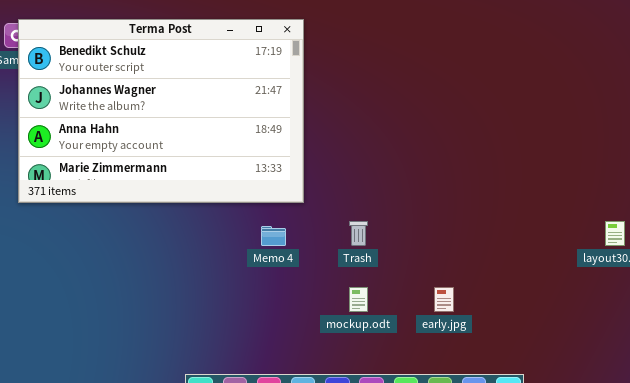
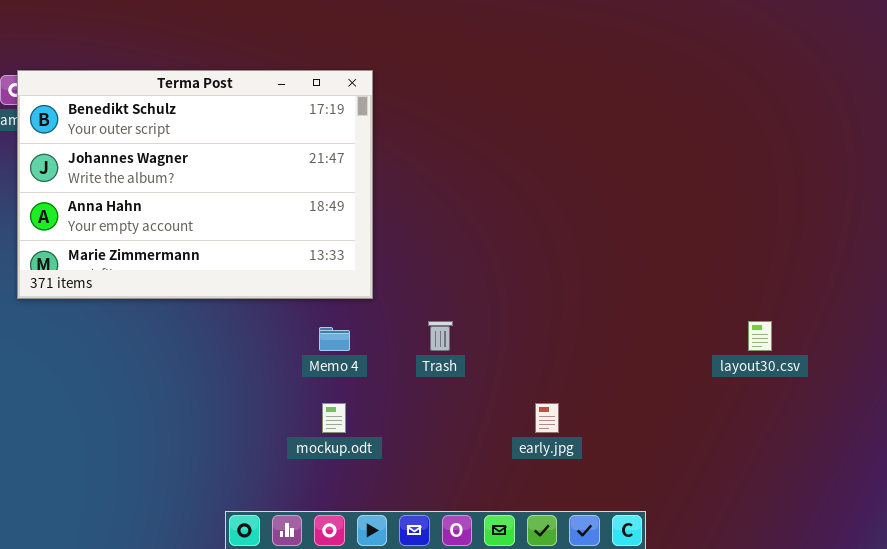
mockup.odt: [349,287,368,312] -> [322,403,346,433], moved

